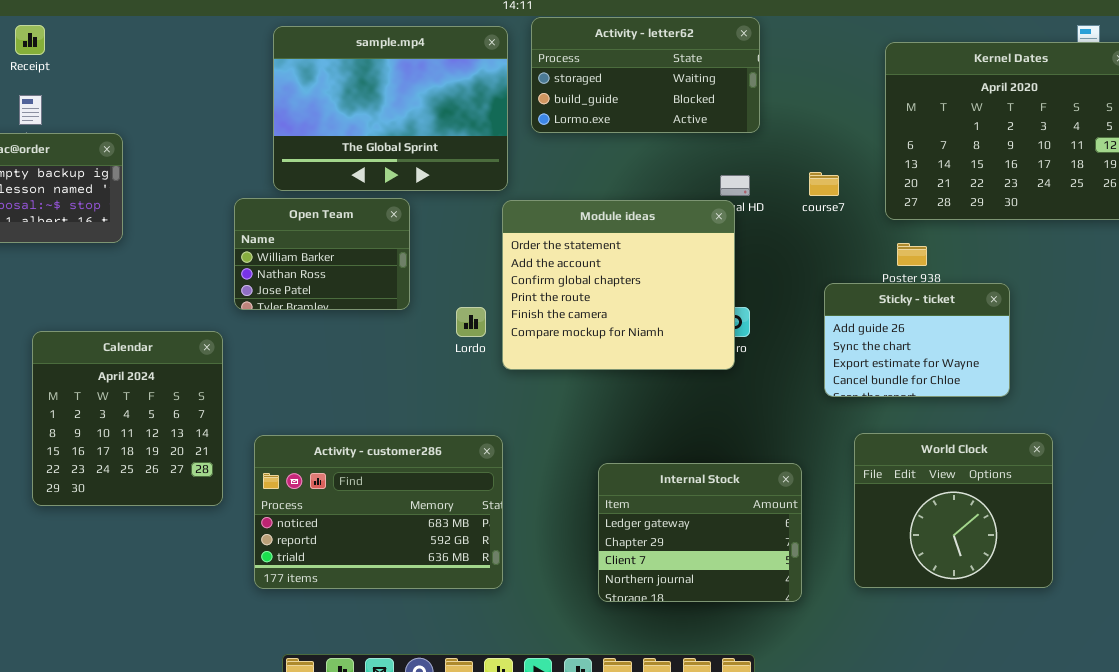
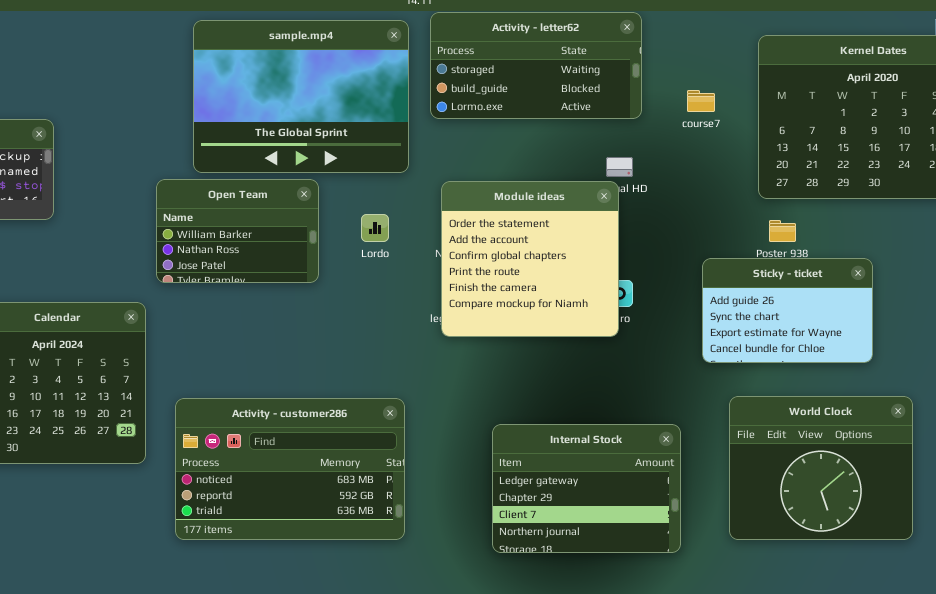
course7: [809,172,839,196] -> [687,90,715,112], moved
Module ideas: [502,200,735,370] -> [441,181,619,337], resized
Lordo: [456,307,486,337] -> [361,214,389,242], moved

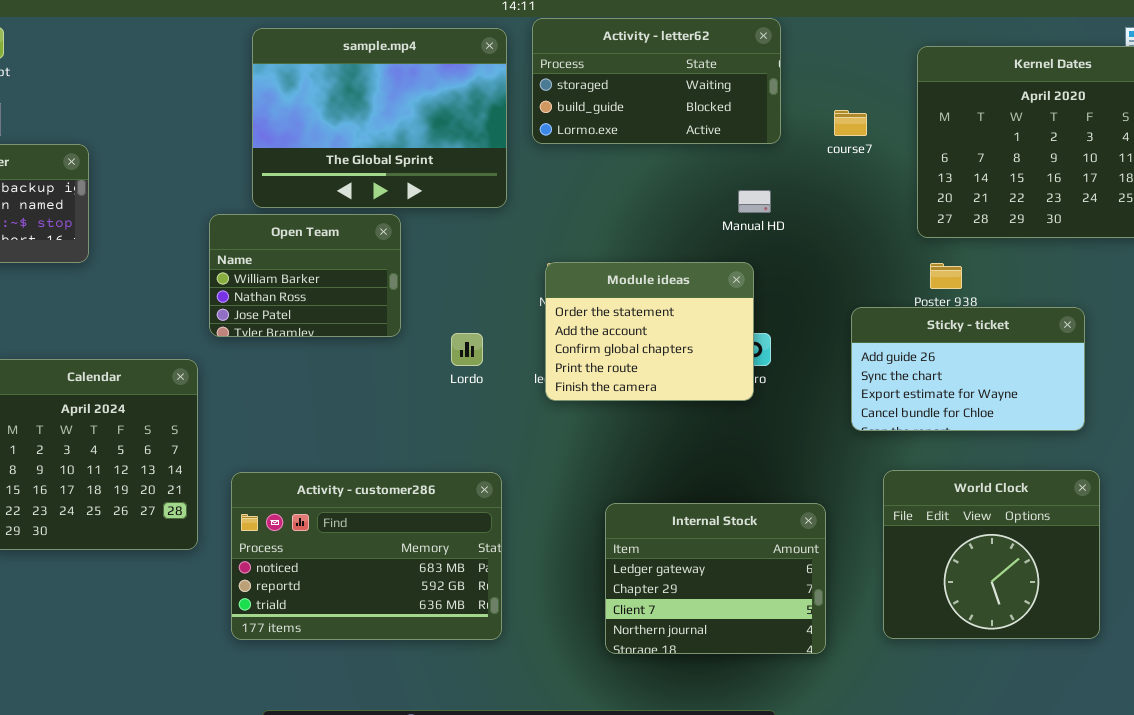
Module ideas: [441,181,619,337] -> [545,262,754,401], resized
Lordo: [361,214,389,242] -> [451,333,483,366], moved
Sticky - ticket: [702,258,873,363] -> [851,307,1085,431], resized

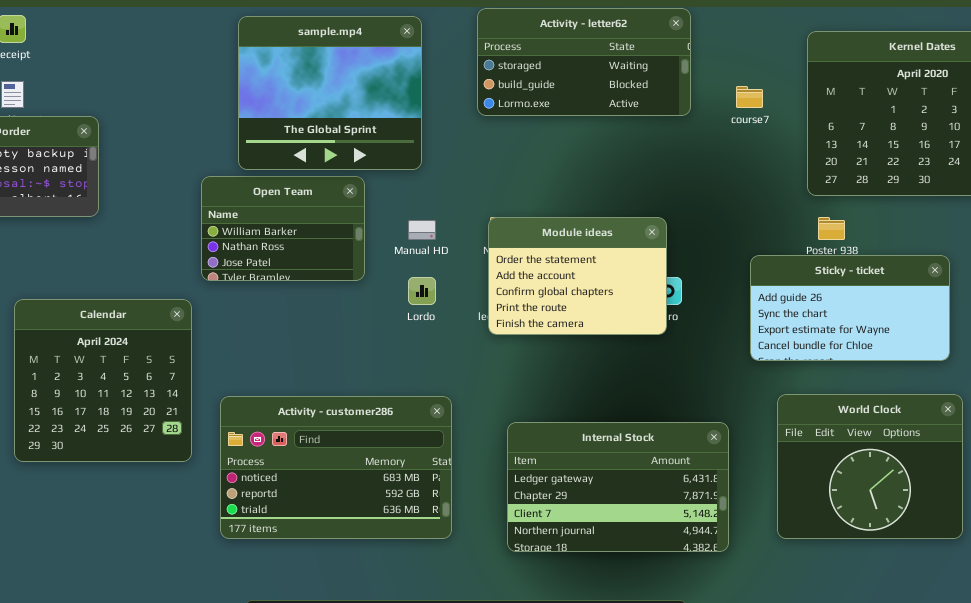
sample.mp4: [252,28,507,208] -> [238,16,422,170], resized
Manual HD: [738,190,771,213] -> [408,220,436,240], moved
Internal Stock: [605,503,826,654] -> [507,422,729,552], resized

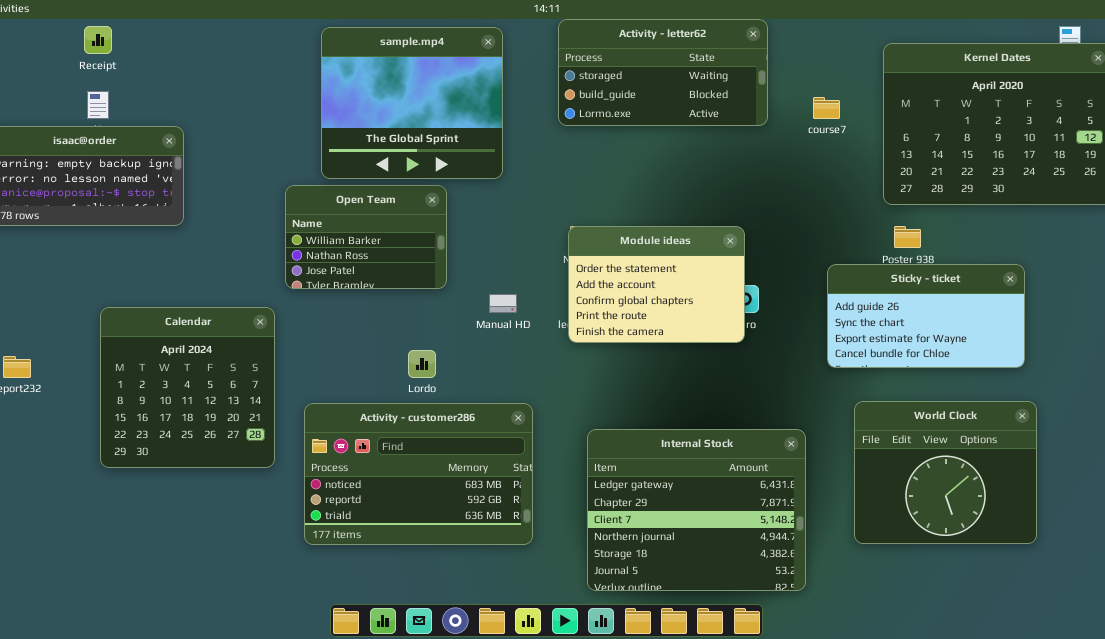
Manual HD: [408,220,436,240] -> [489,294,517,313], moved
Lordo: [408,277,436,305] -> [408,350,436,378], moved
Internal Stock: [507,422,729,552] -> [587,429,806,591], resized

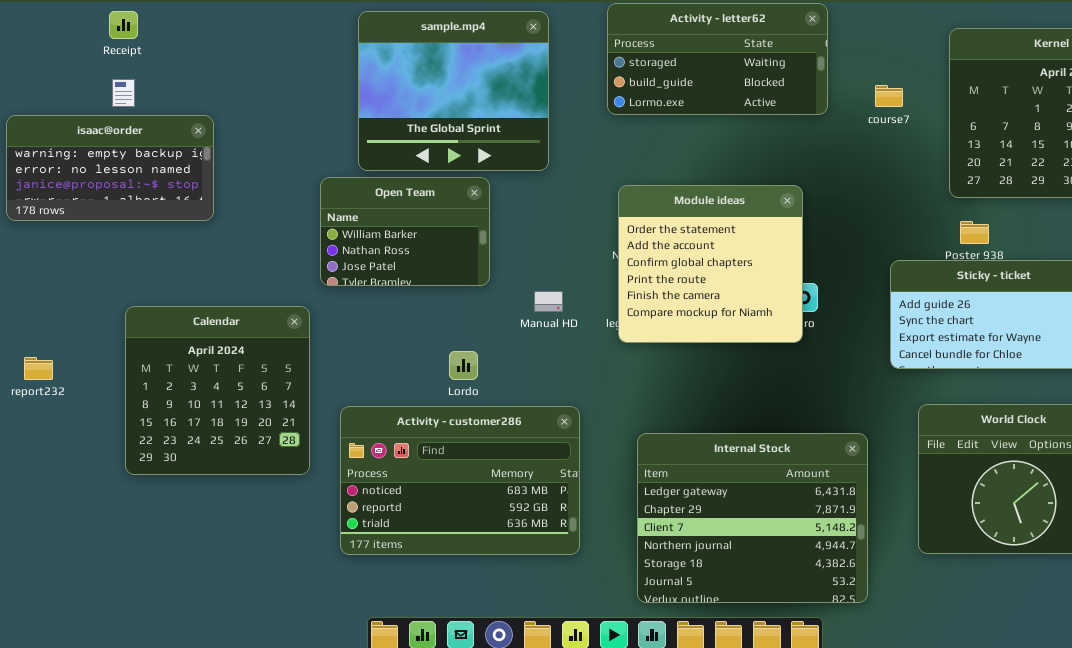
Module ideas: [568,226,745,343] -> [618,185,803,343], resized

